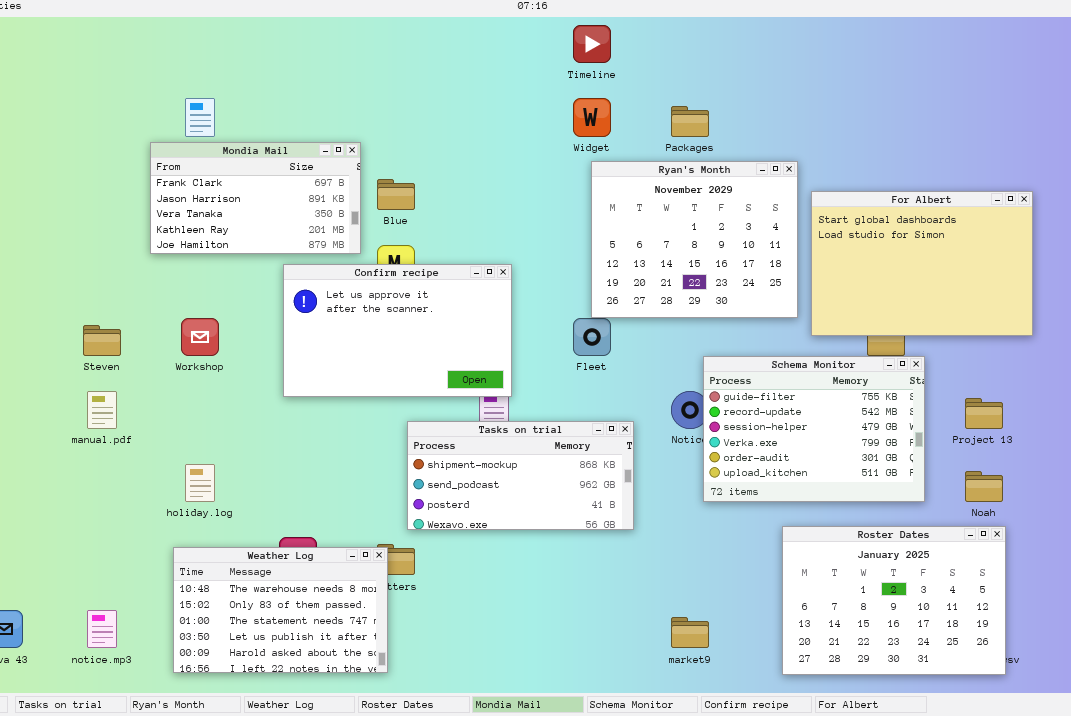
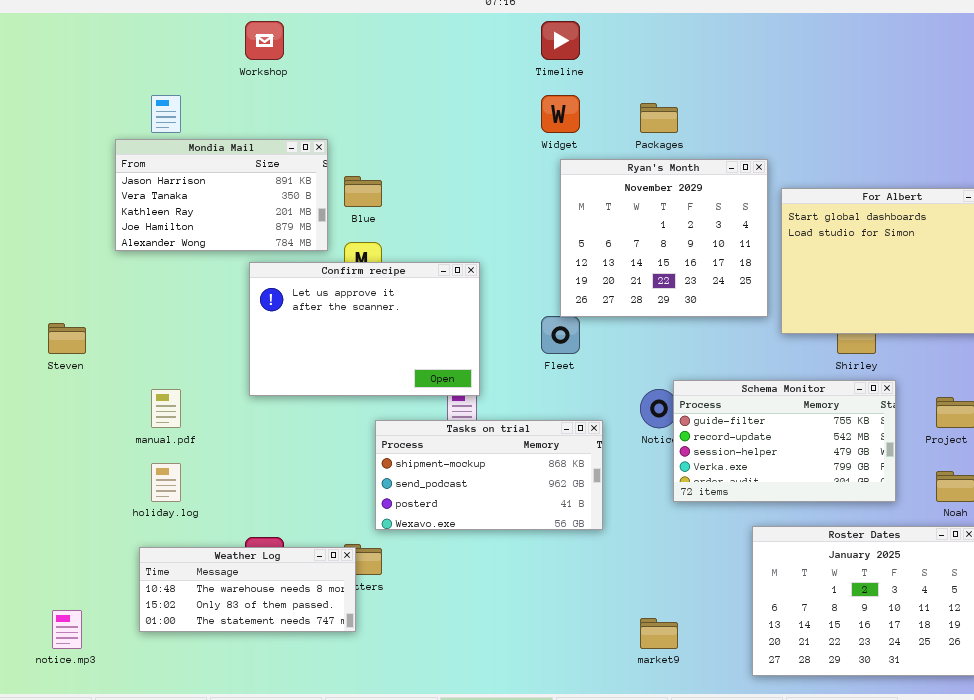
Mondia Mail: [150,142,361,254] -> [115,139,328,251], scrolled down 1 row
Workshop: [181,318,219,356] -> [245,21,284,60], moved
Schema Monitor: [703,356,925,502] -> [673,380,896,502], resized
manual.pdf: [87,391,117,429] -> [151,389,181,428], moved
Weather Log: [173,547,388,673] -> [139,547,356,632], resized

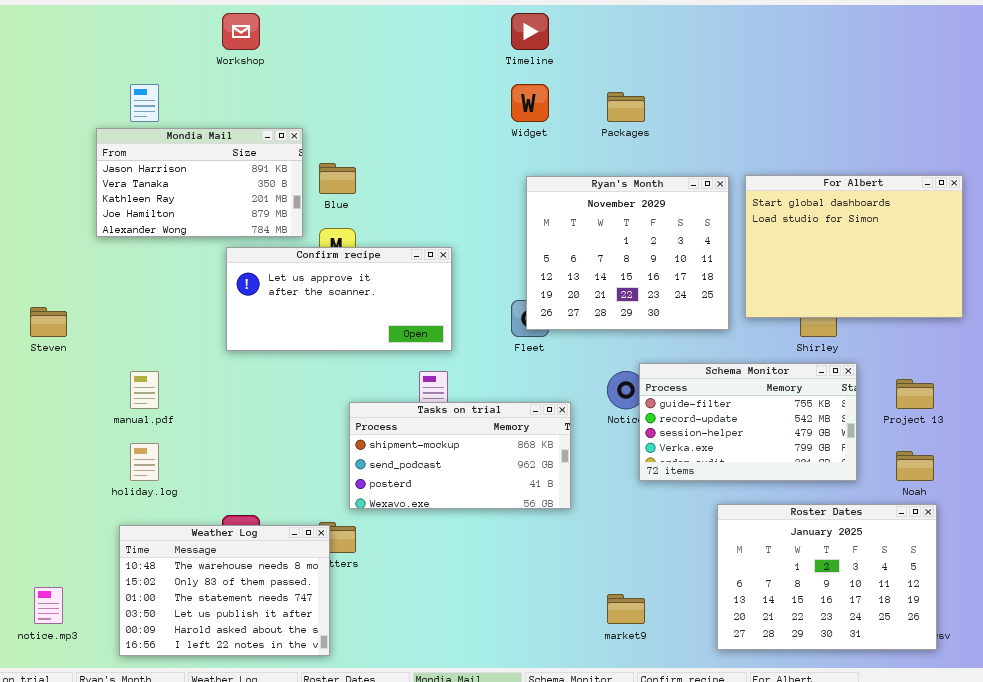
Ryan's Month: [560,159,768,317] -> [526,176,729,330], moved
Confirm recipe: [249,262,480,396] -> [226,247,452,351], resized
Weather Log: [139,547,356,632] -> [119,525,330,656], resized

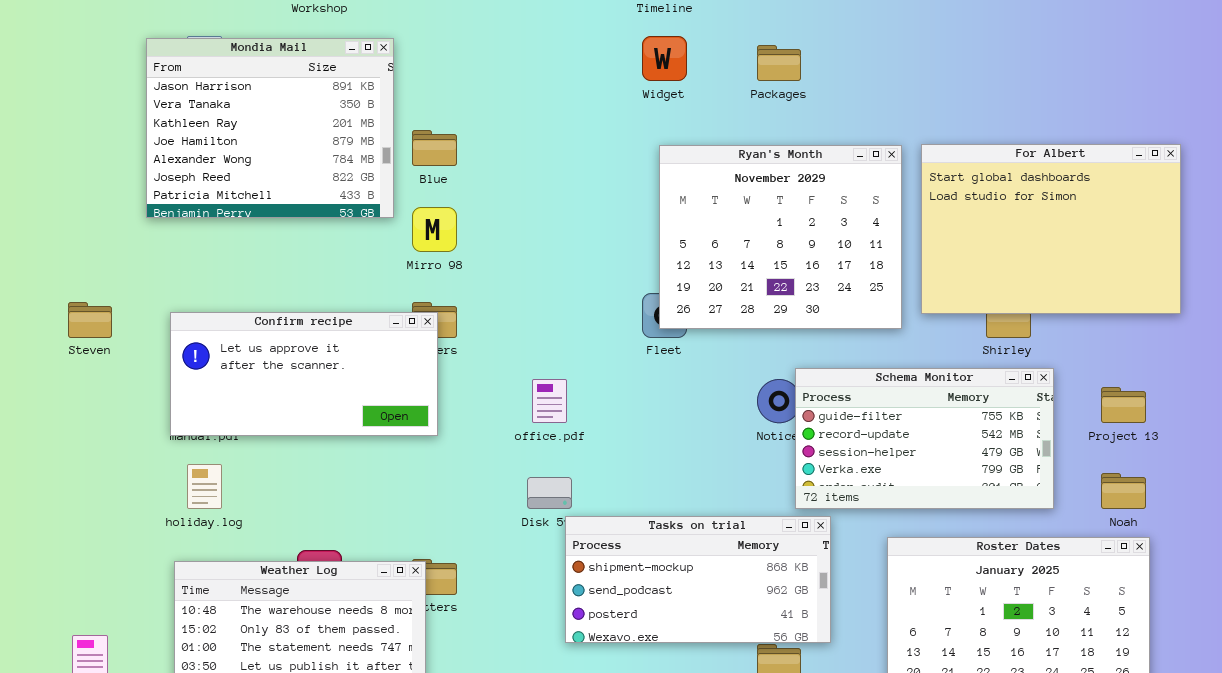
Mondia Mail: [96,128,303,237] -> [146,38,394,218], resized
Confirm recipe: [226,247,452,351] -> [170,312,438,436], moved
Tasks on trial: [349,402,571,509] -> [565,516,831,643], moved

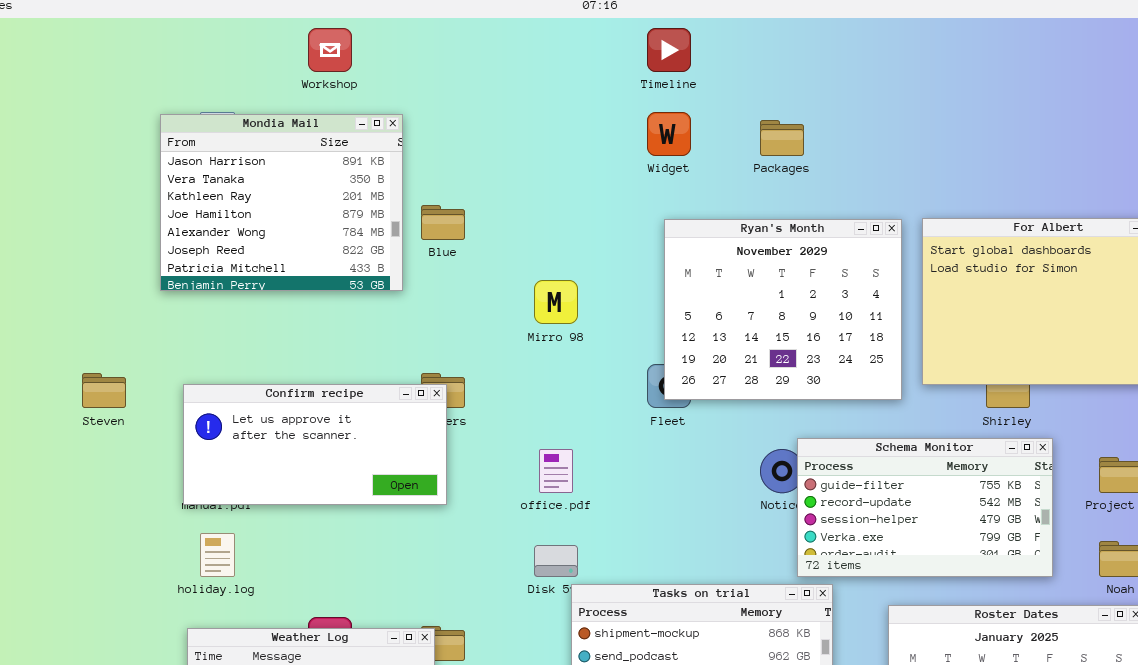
Mirro 98: [412,207,457,252] -> [534,280,578,324], moved

